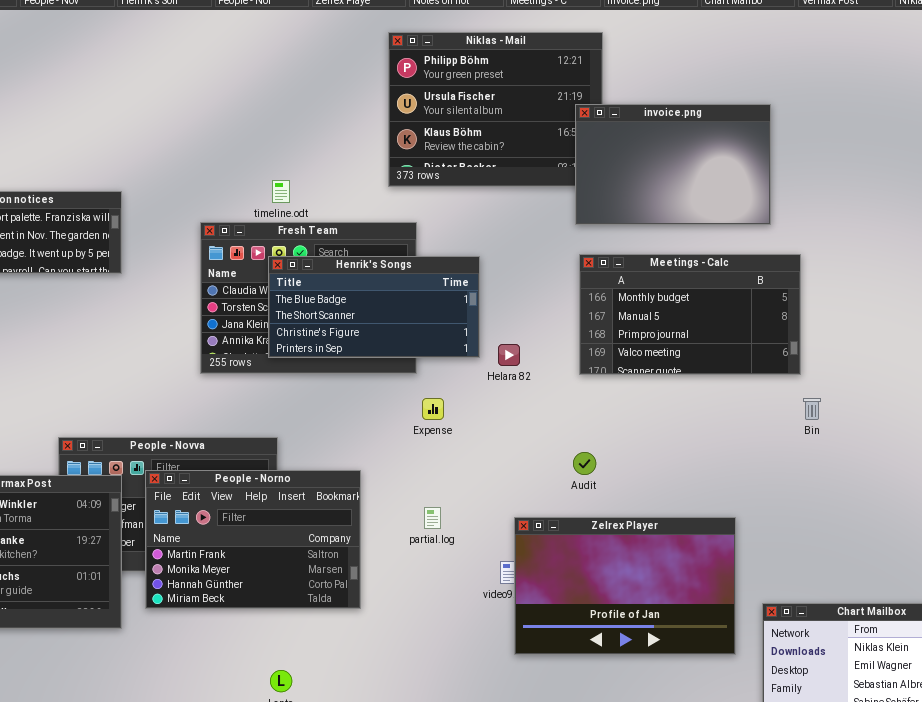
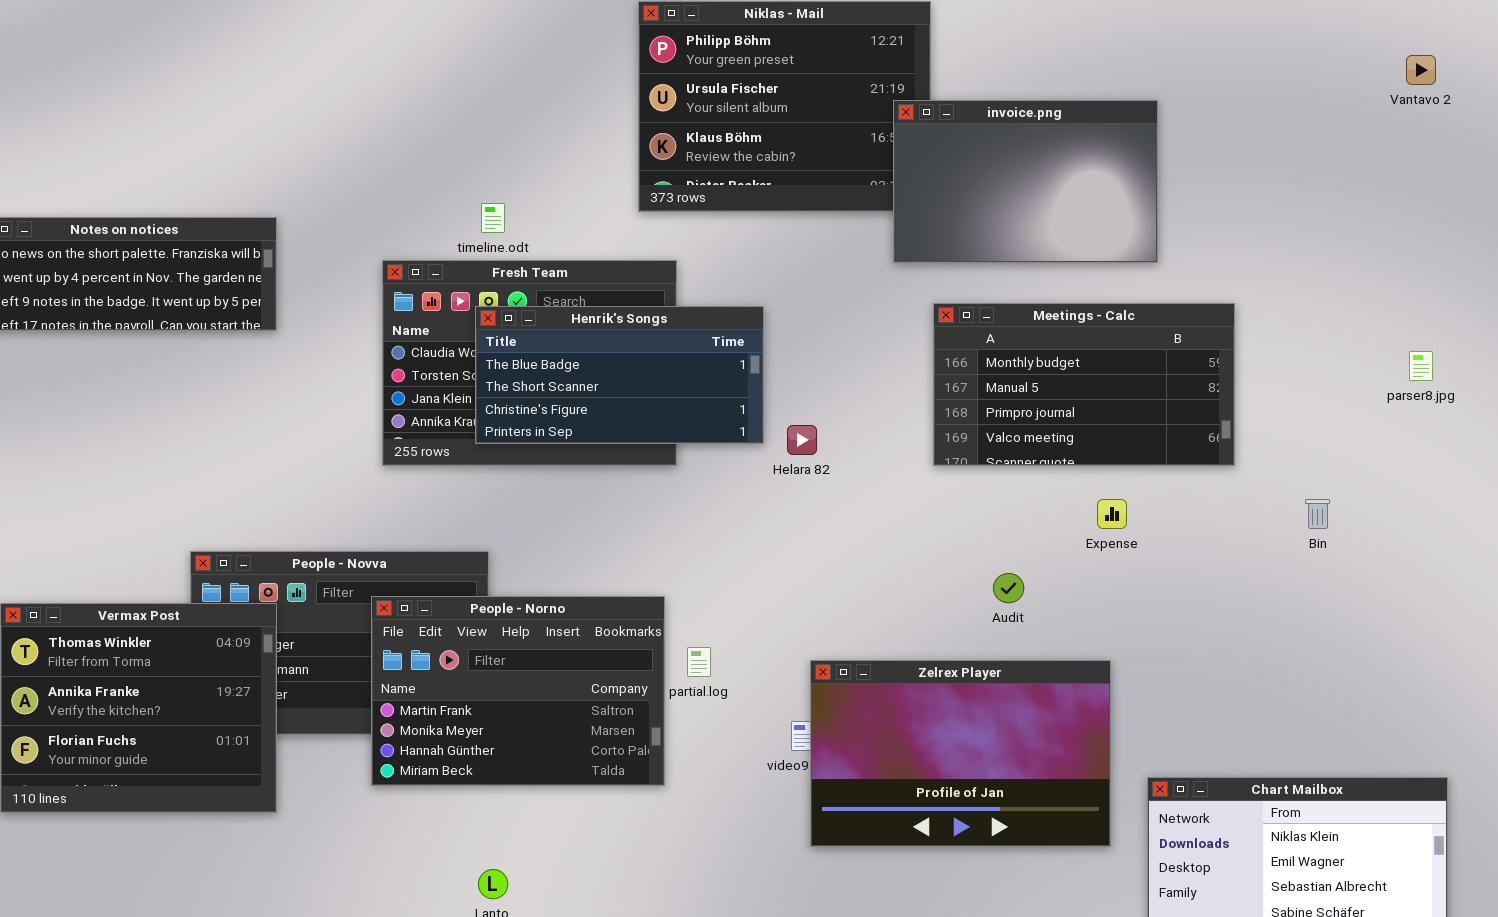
Meetings - Calc: [579,254,801,375] -> [933,303,1235,466], moved
Expense: [422,398,444,420] -> [1097,499,1127,529], moved
Bin: [803,398,821,420] -> [1305,499,1330,529], moved
Audit: [573,452,596,475] -> [993,573,1024,603], moved
People - Norno: [145,470,361,609] -> [371,596,665,786], moved

